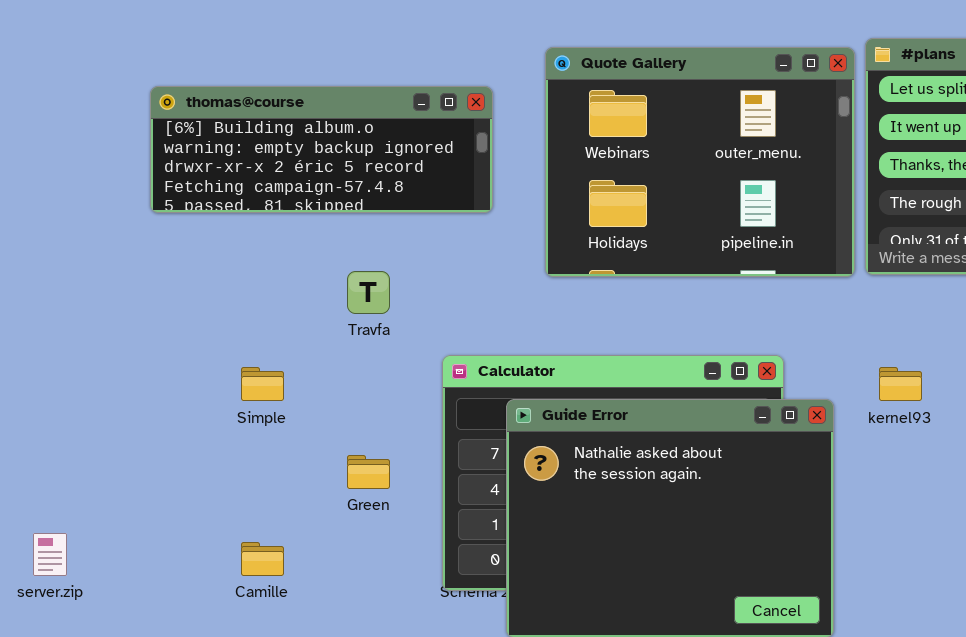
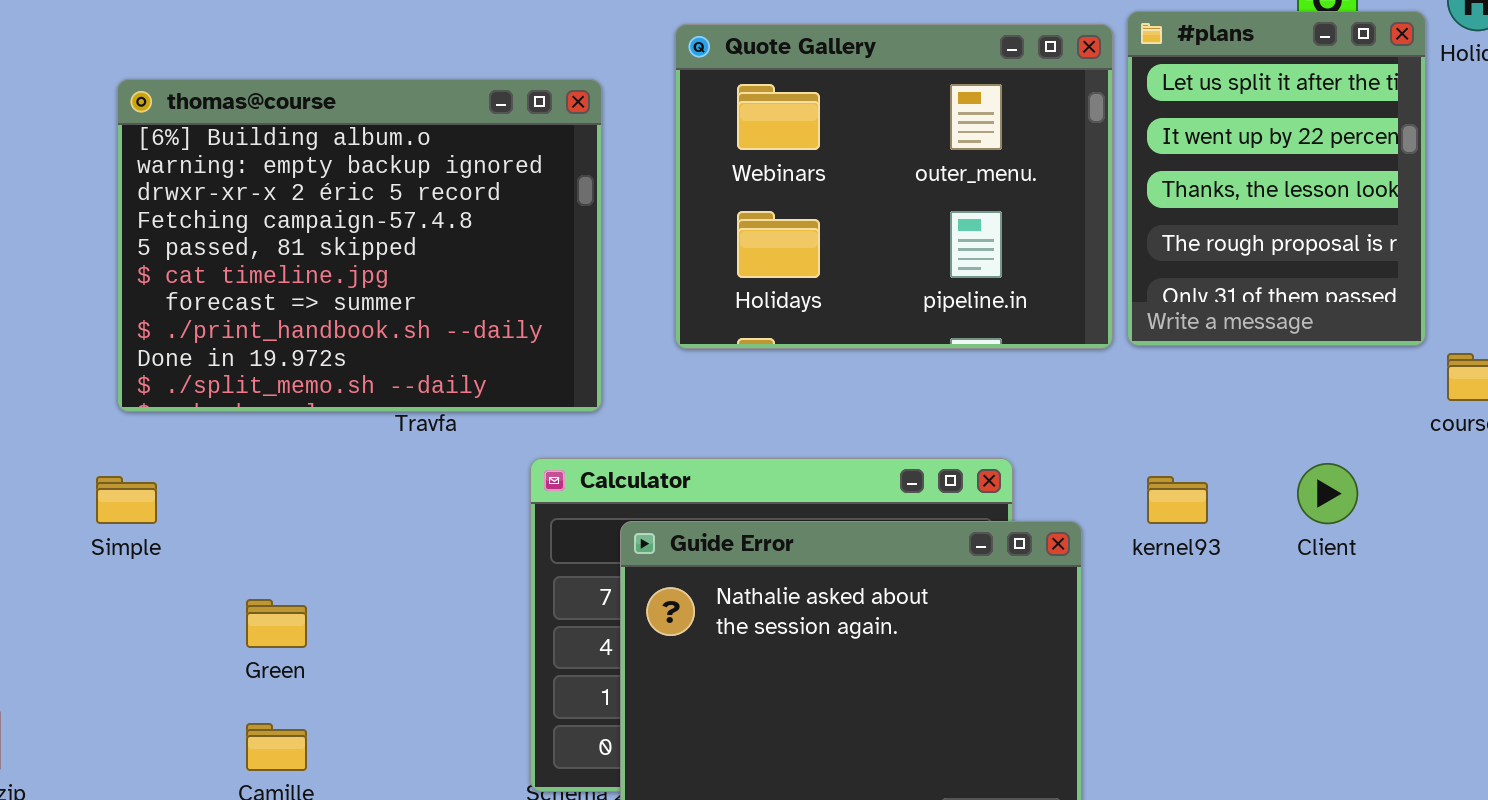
thomas@course: [150,86,493,213] -> [117,79,602,412], resized
Simple: [241,367,284,401] -> [96,476,157,524], moved
Green: [347,455,390,489] -> [246,599,307,648], moved

